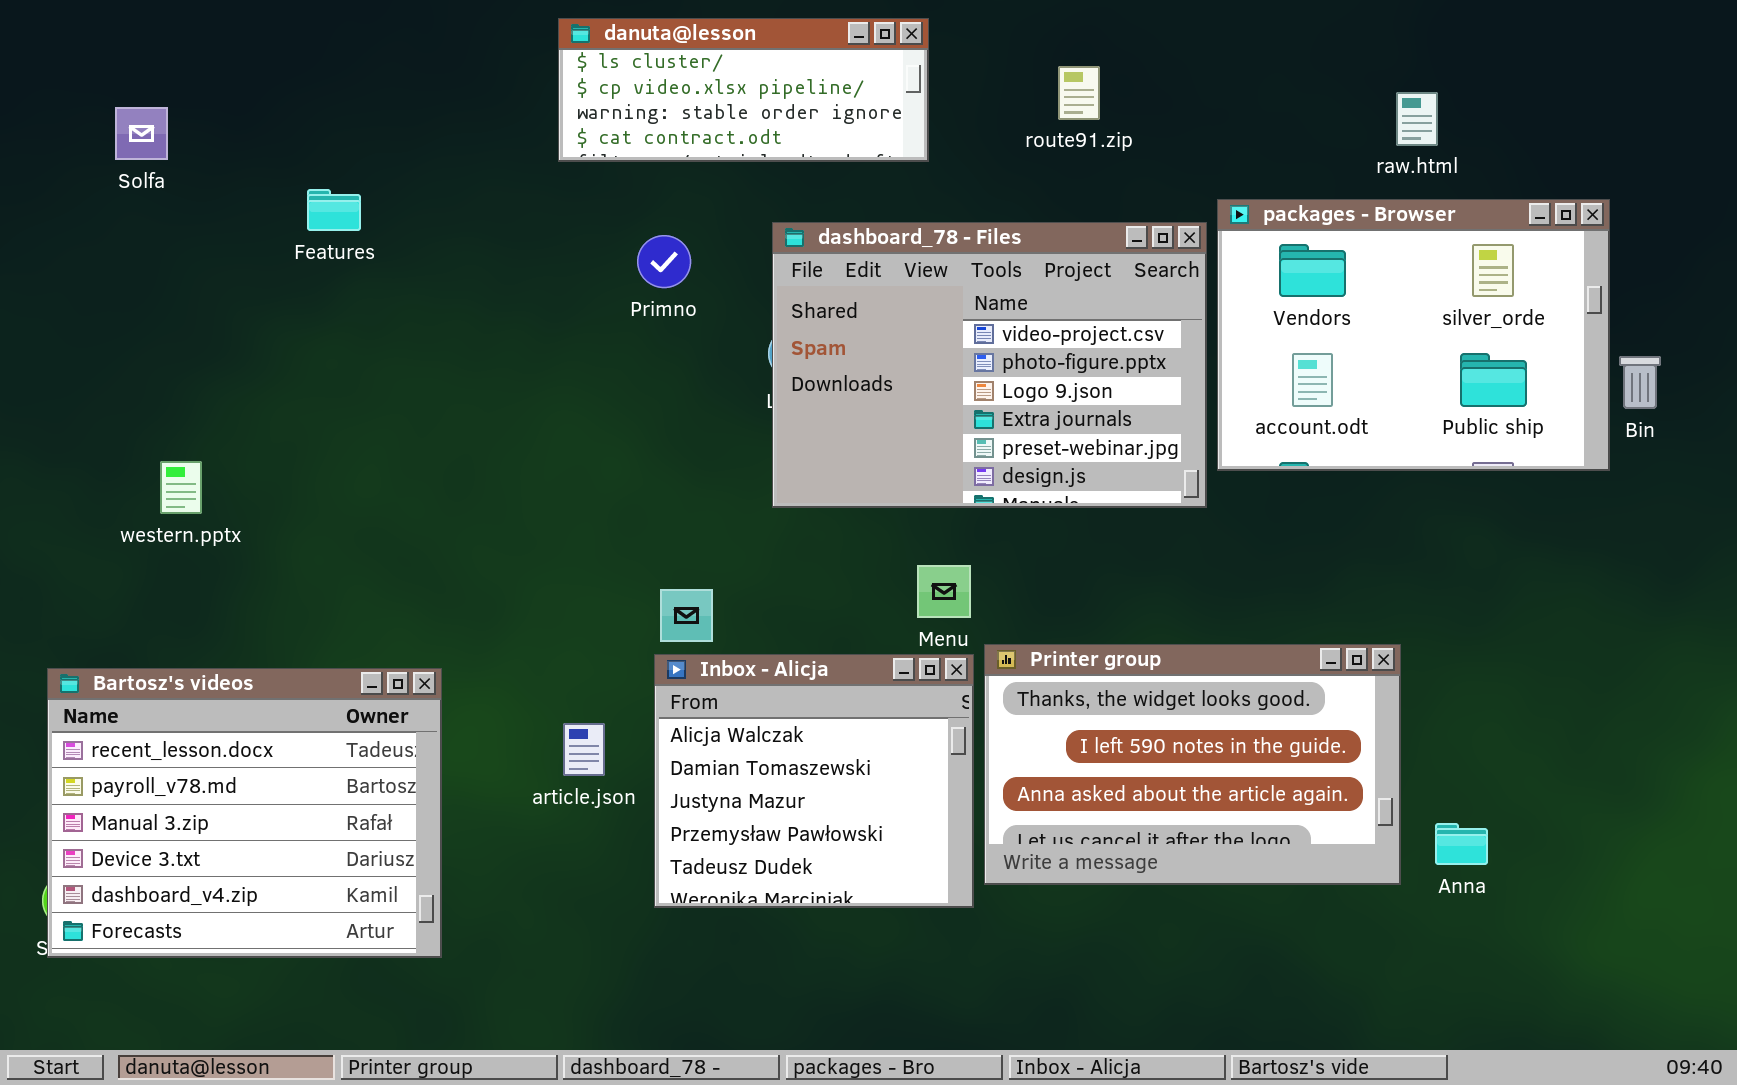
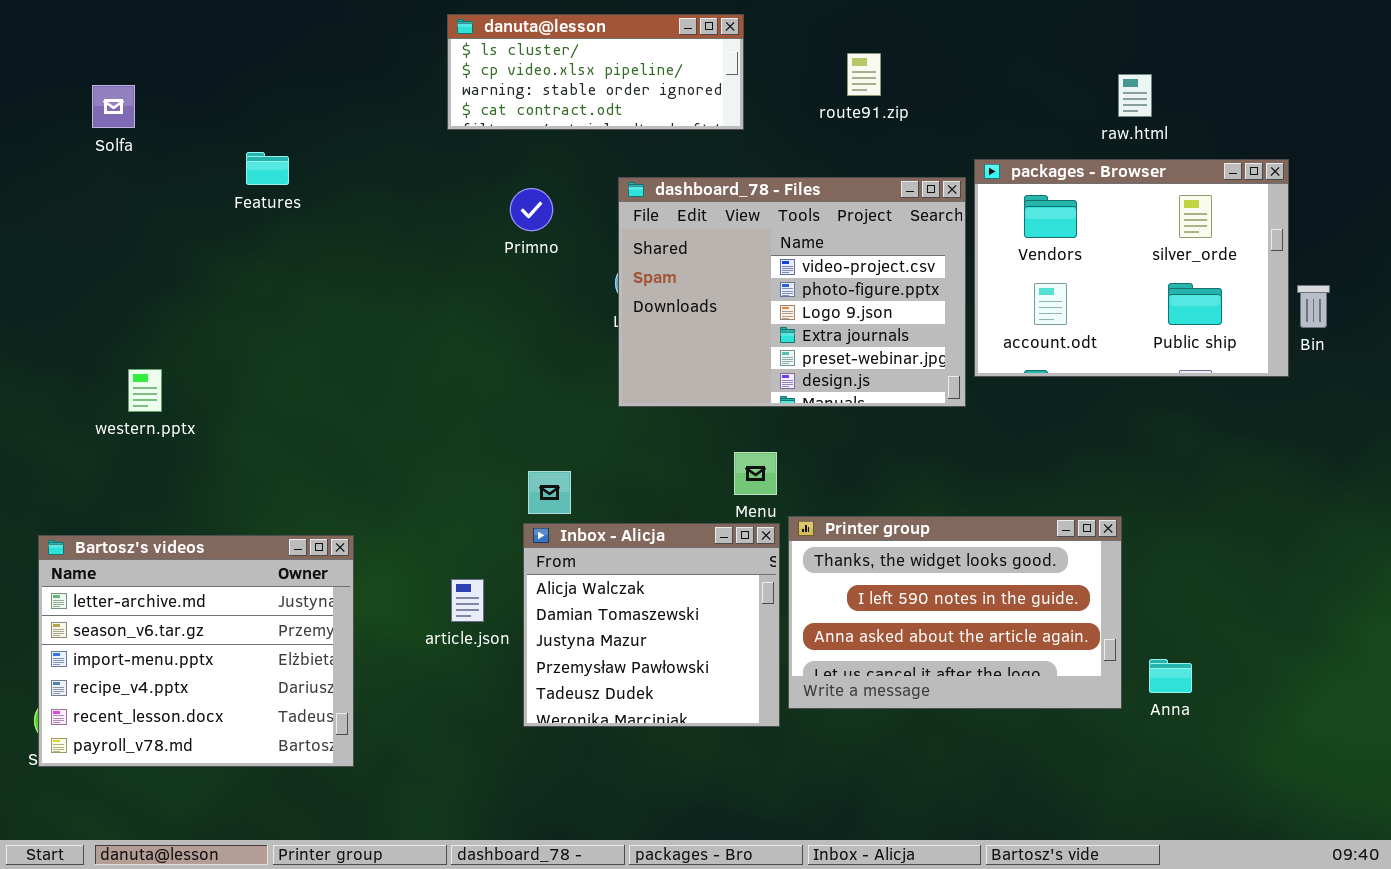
Bartosz's videos: [47,668,442,958] -> [38,535,354,767], scrolled up 4 rows

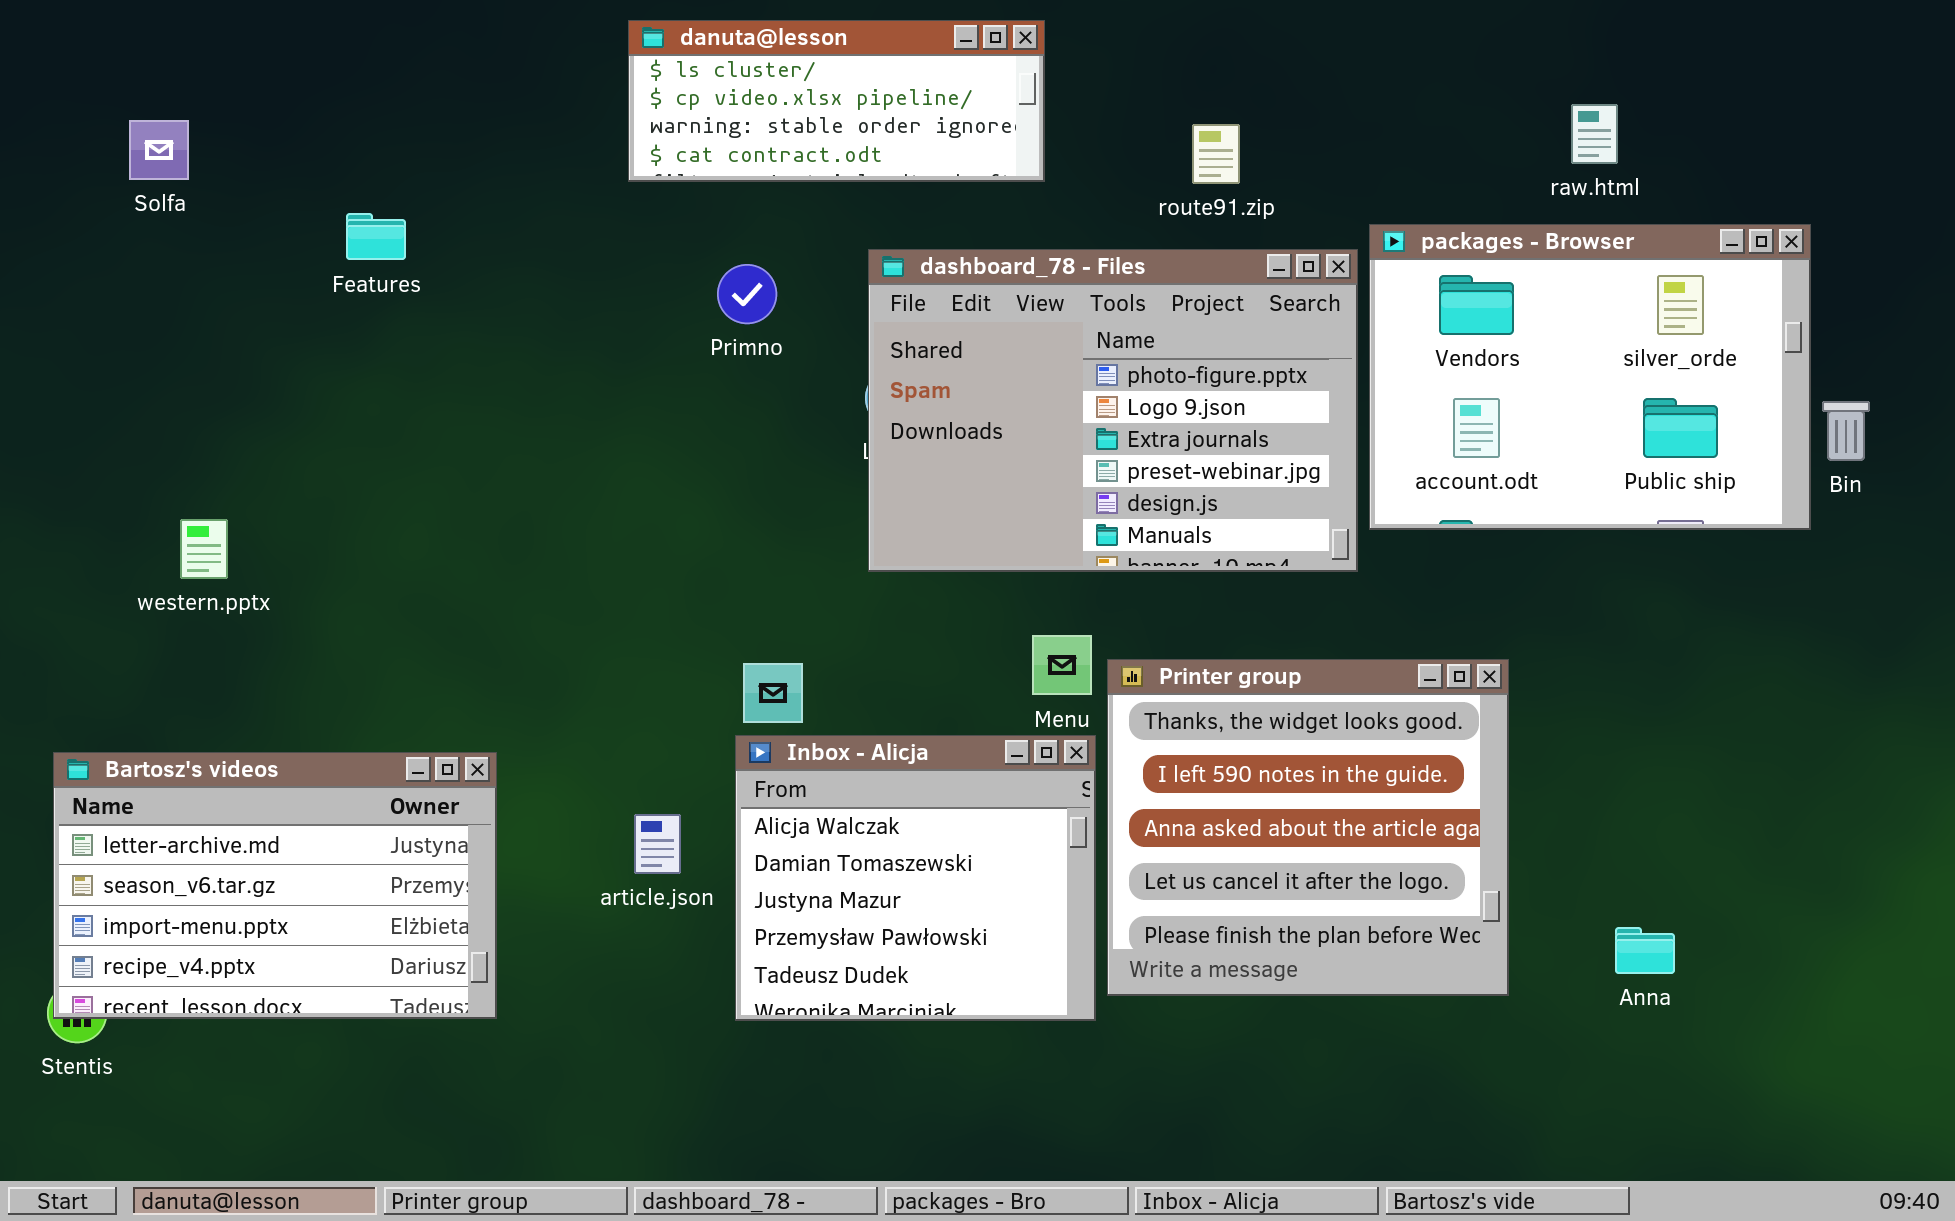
route91.zip: [847,53,881,96] -> [1192,124,1240,184], moved
dashboard_78 - Files: [618,177,966,407] -> [868,249,1358,572], scrolled down 1 row
Printer group: [788,516,1122,709] -> [1107,659,1509,996], resized
Bartosz's videos: [38,535,354,767] -> [53,752,497,1019], resized

